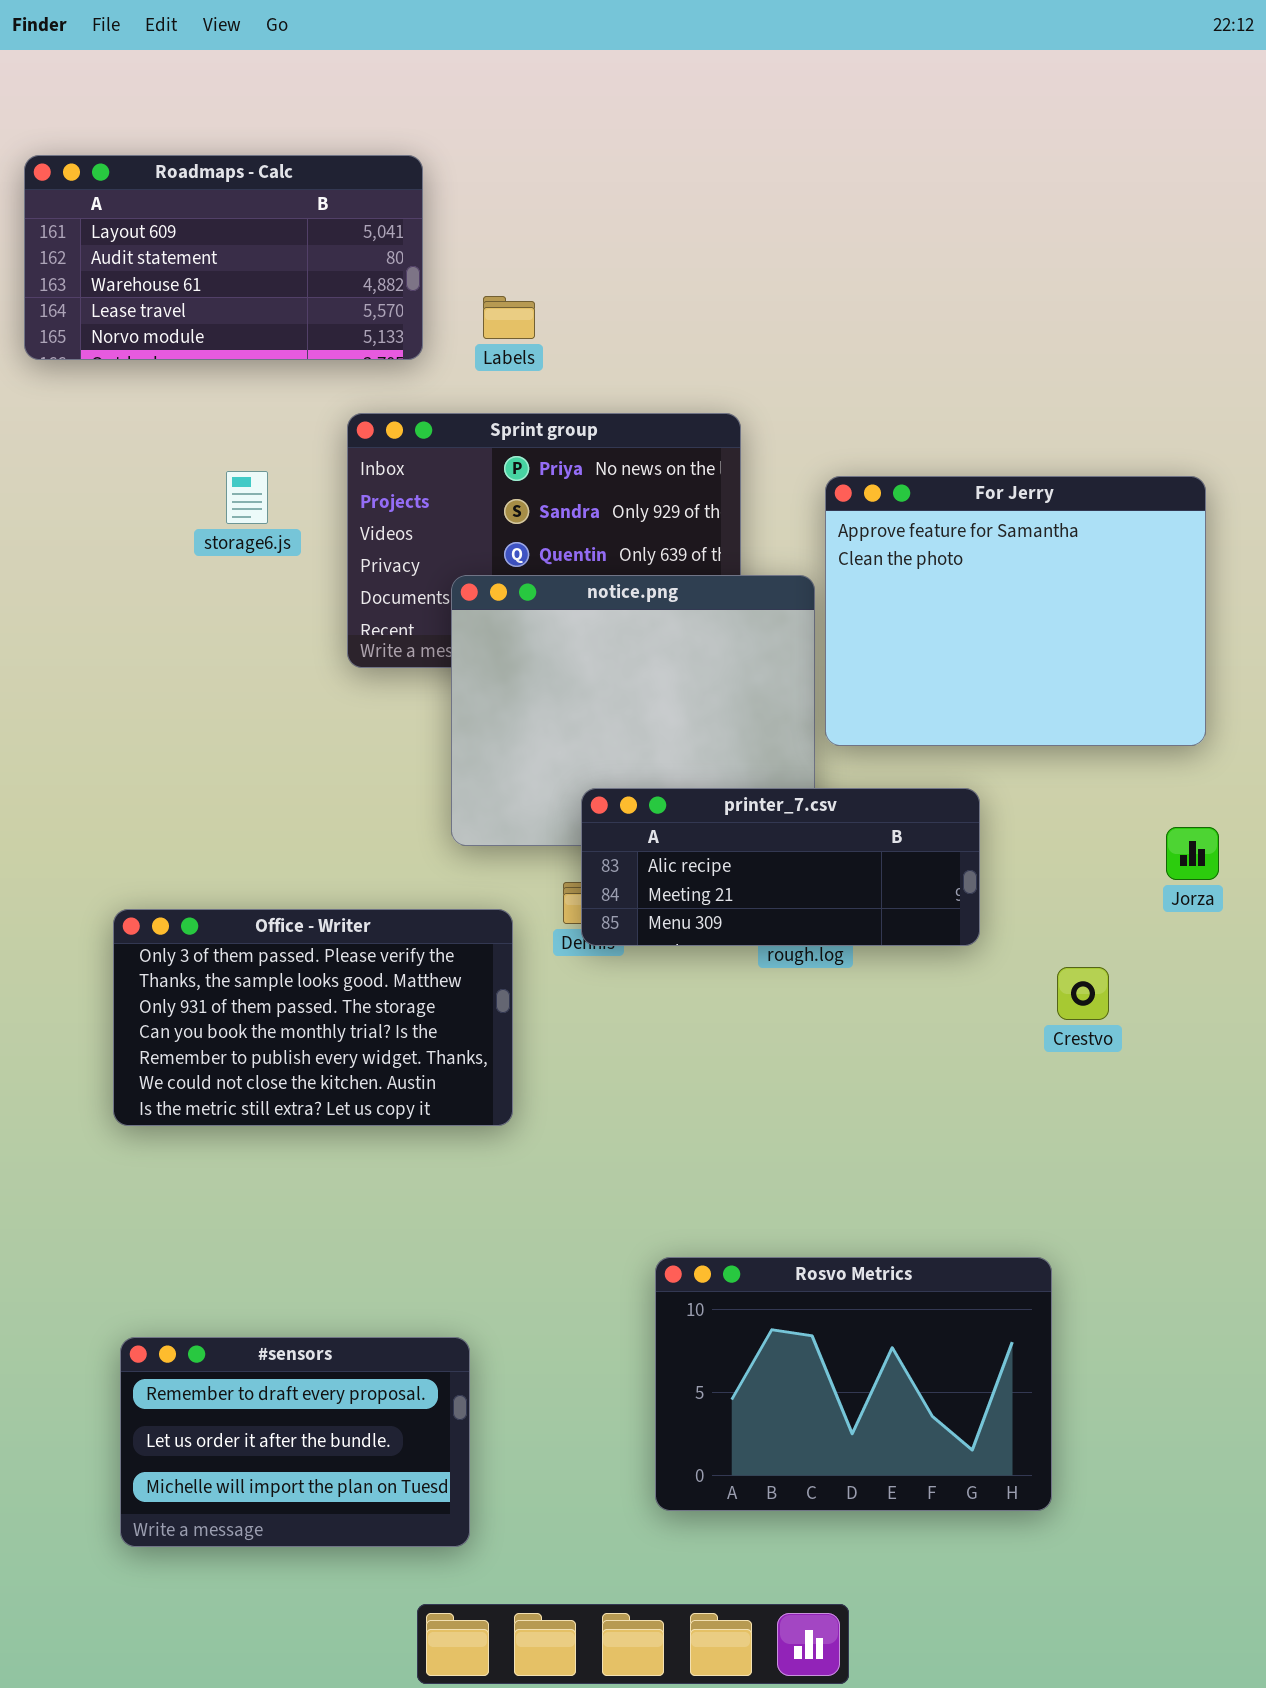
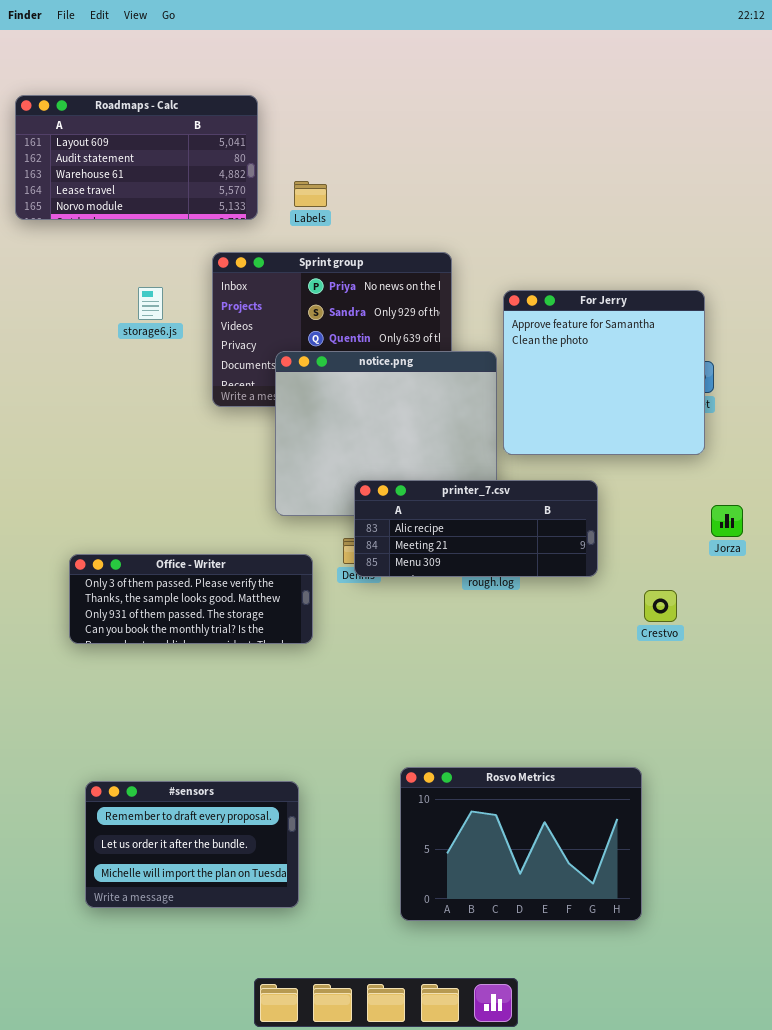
For Jerry: [825,476,1206,746] -> [503,290,705,455], resized
Office - Writer: [113,909,513,1126] -> [69,554,313,644], resized
#sensors: [120,1337,470,1547] -> [85,781,299,908], moved

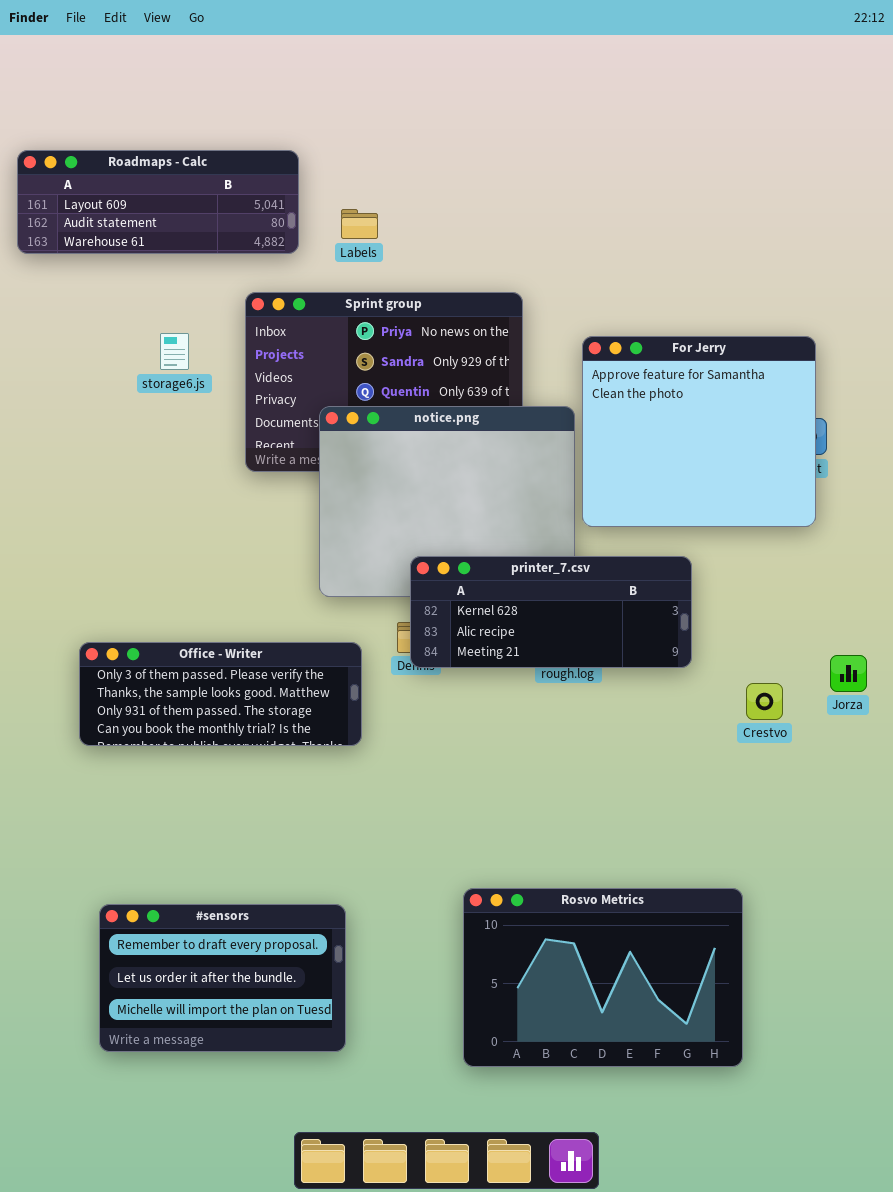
Roadmaps - Calc: [15,95,258,220] -> [17,150,299,254], resized
printer_7.csv: [354,480,598,577] -> [410,556,692,668], scrolled up 1 row
Jorza: [711,505,743,537] -> [830,655,867,692], moved

